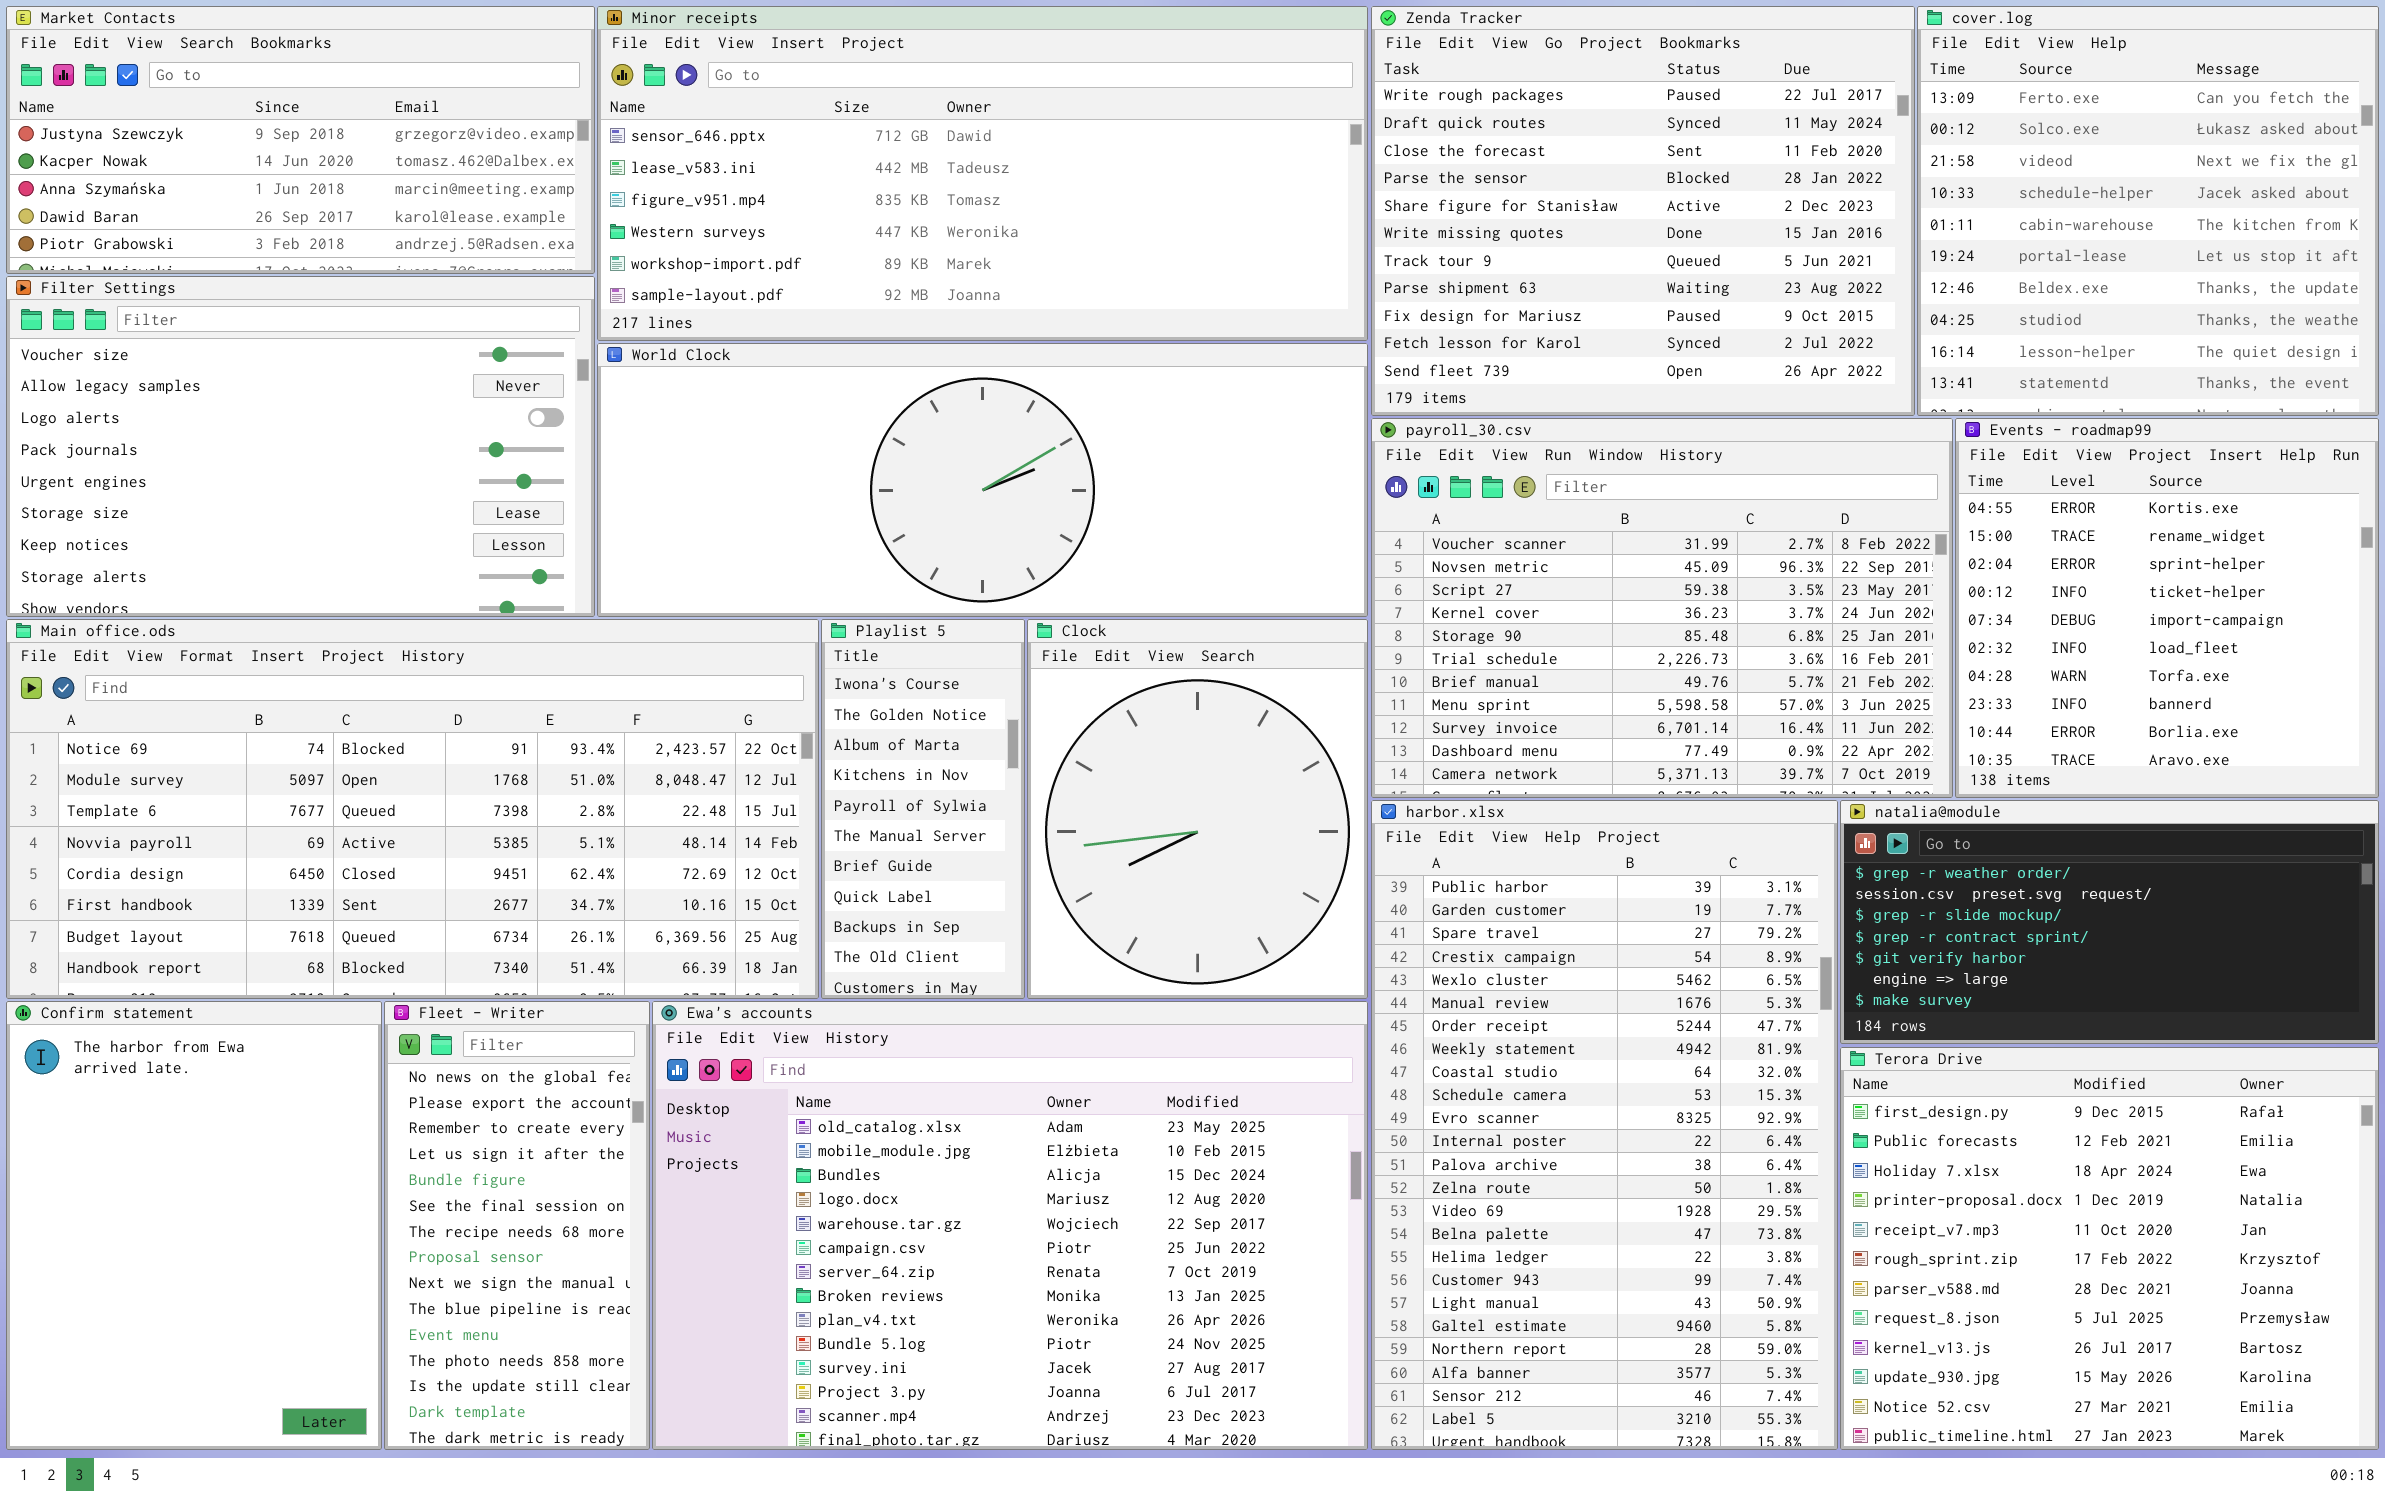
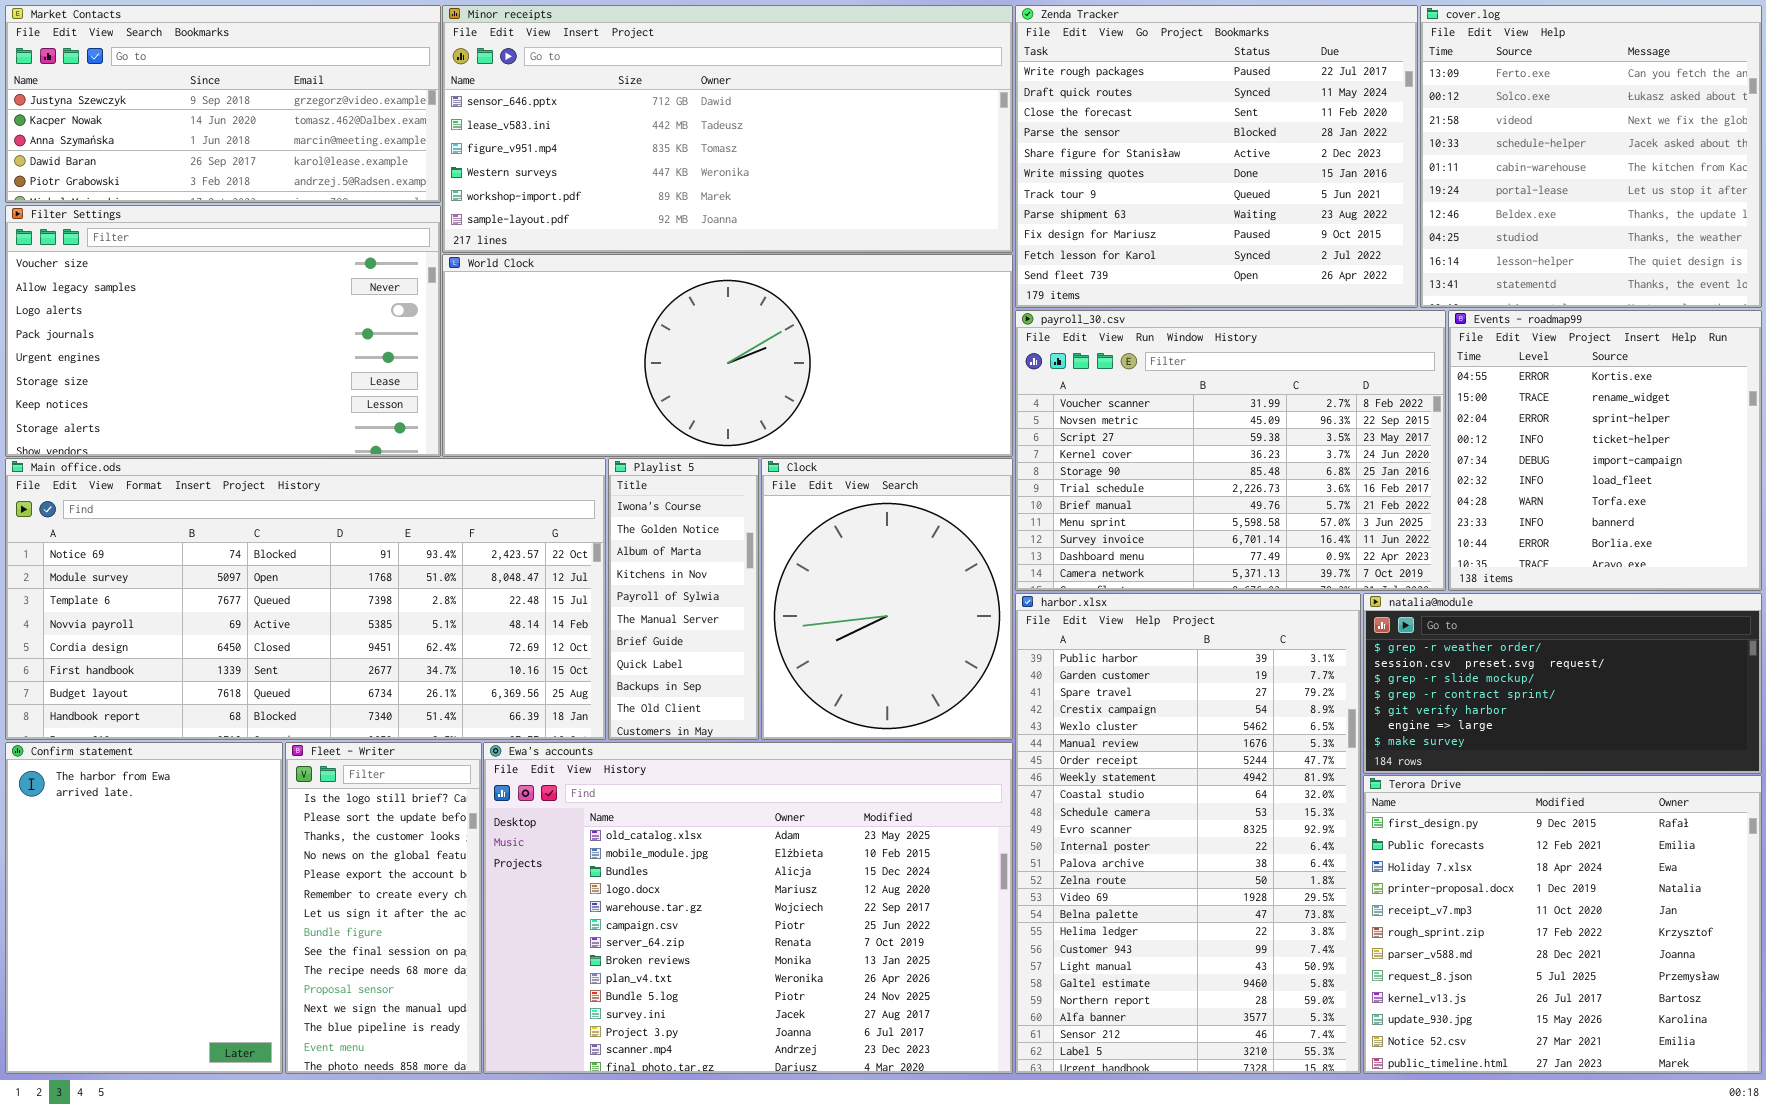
Fleet - Writer: [384,1001,650,1450] -> [285,742,482,1074], scrolled up 3 rows

